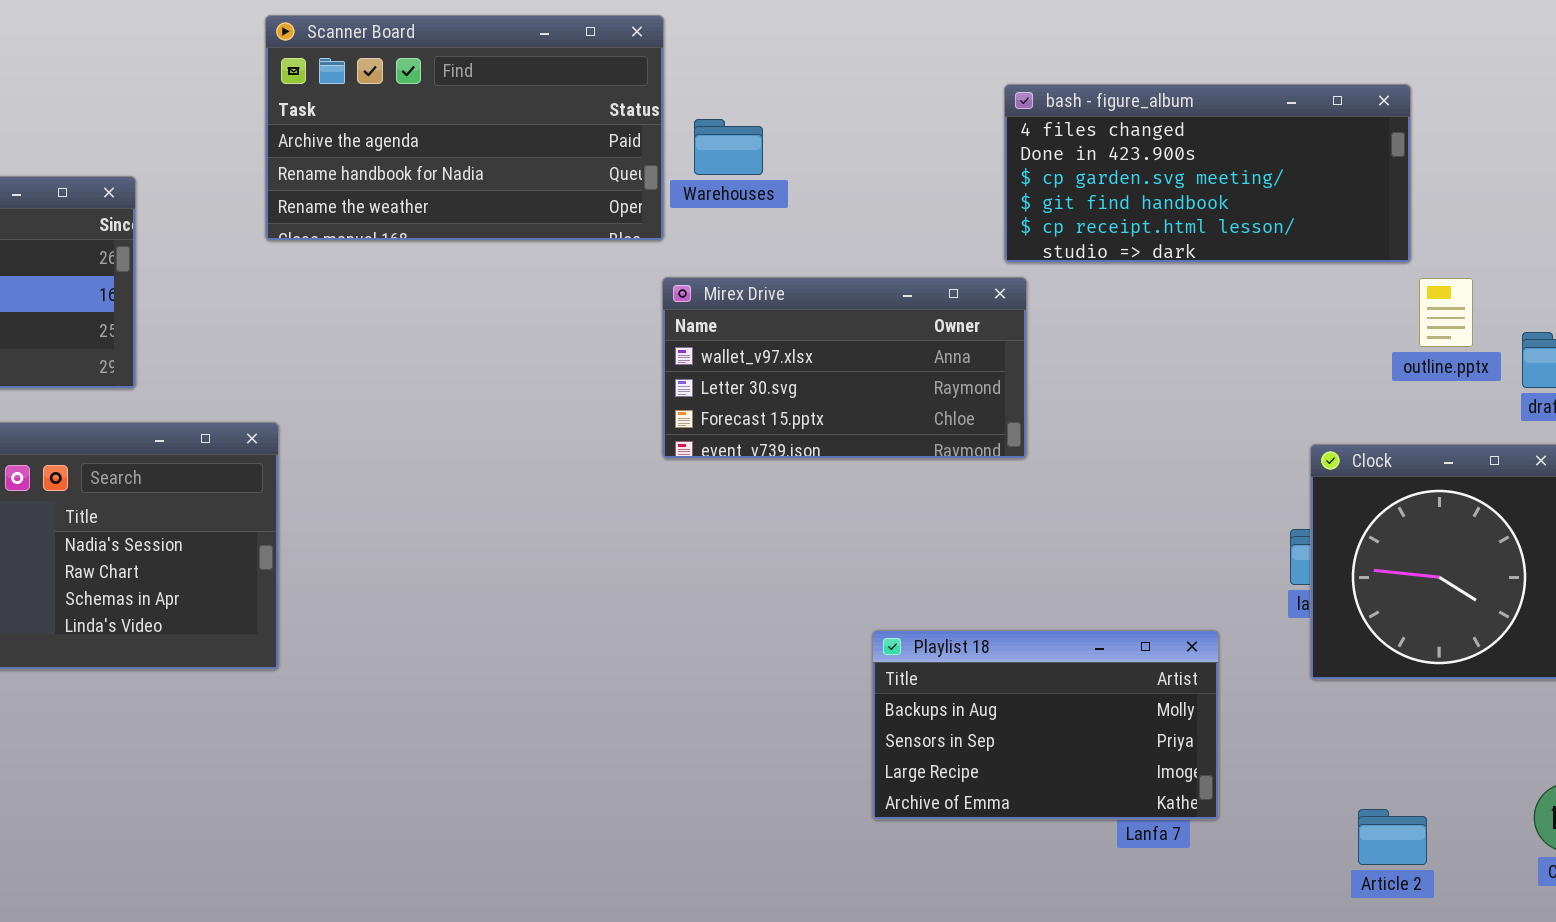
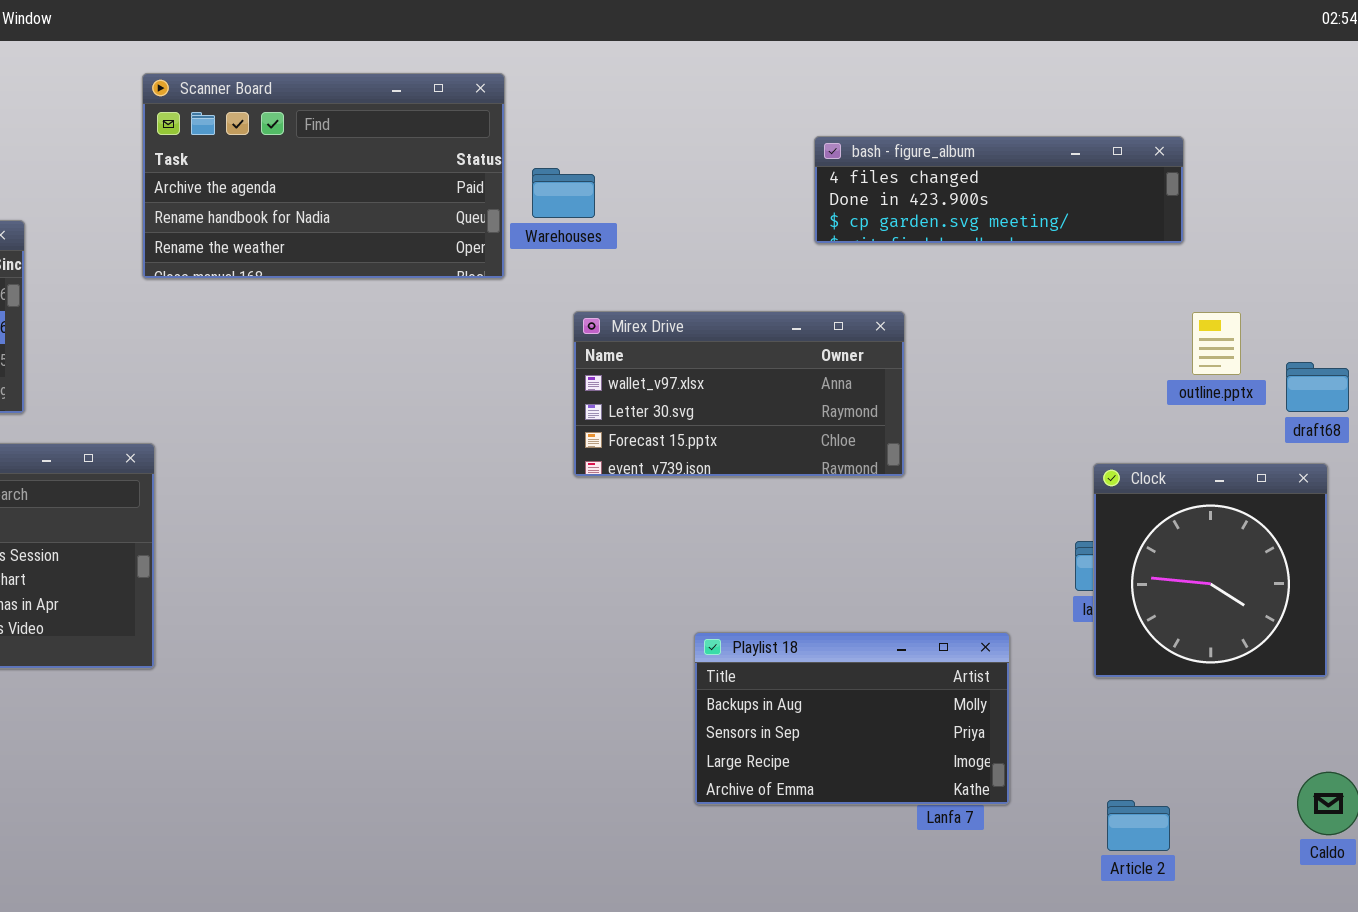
bash - figure_album: [1004,84,1411,263] -> [814,136,1184,244], resized
Mirex Drive: [662,277,1027,459] -> [573,311,905,477], moved
Article 2: [1358,809,1427,865] -> [1107,800,1170,851], moved

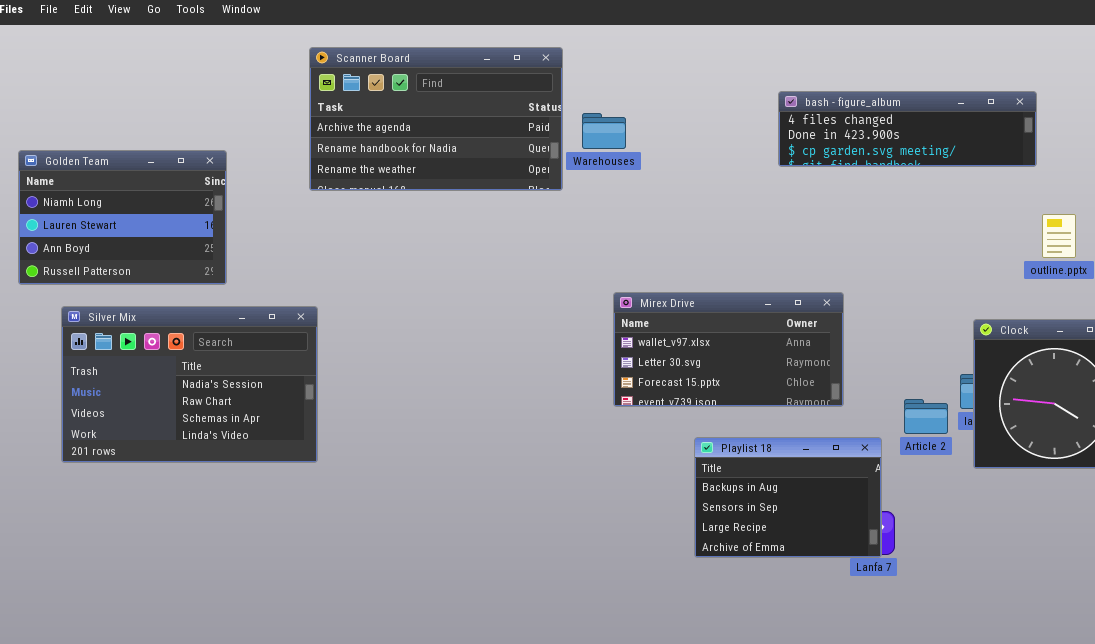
Mirex Drive: [573,311,905,477] -> [613,292,844,407], moved
Playlist 18: [694,632,1010,805] -> [694,437,882,558], resized
Article 2: [1107,800,1170,851] -> [904,399,948,434], moved

